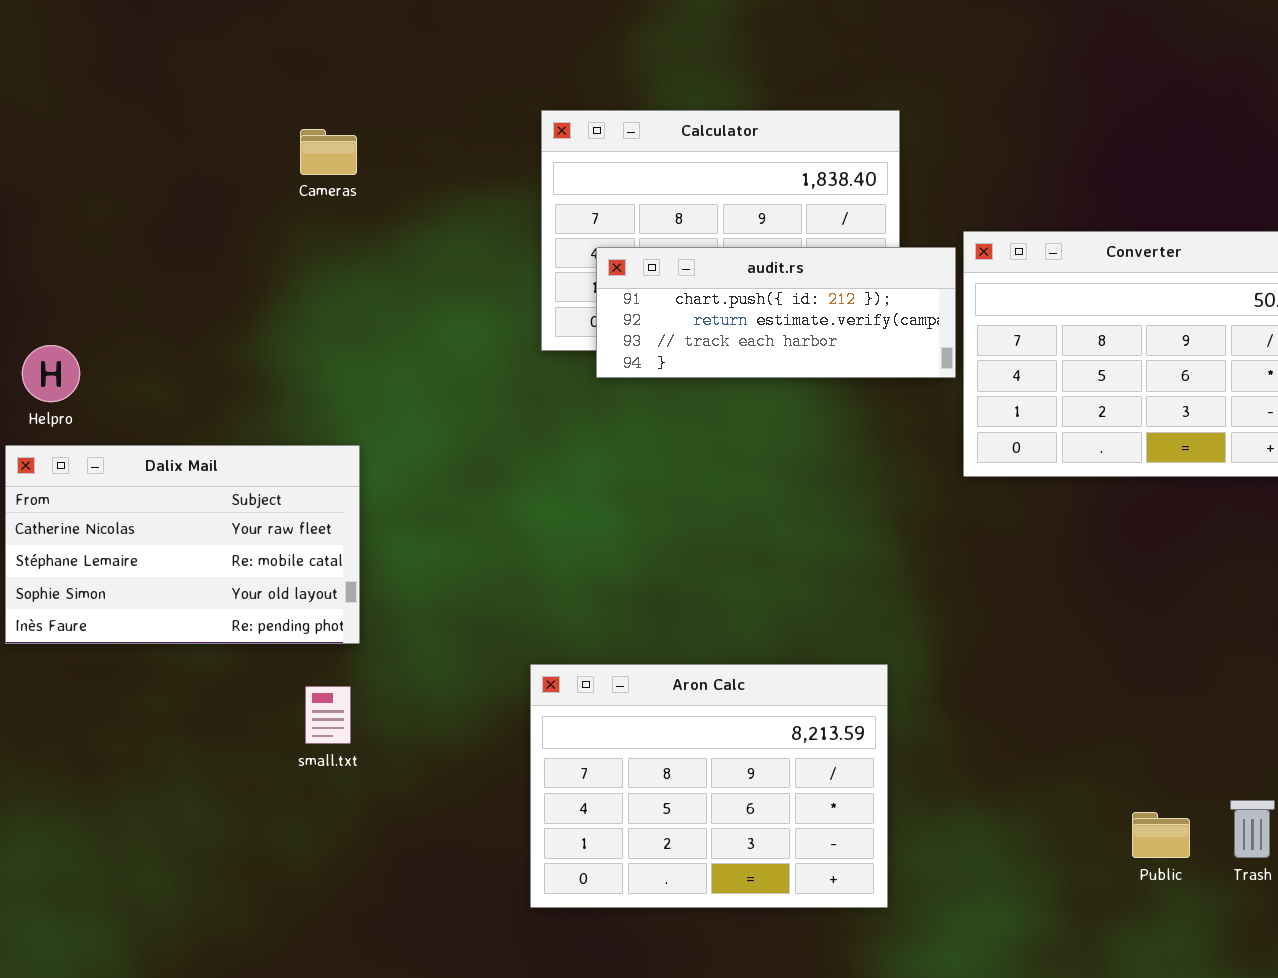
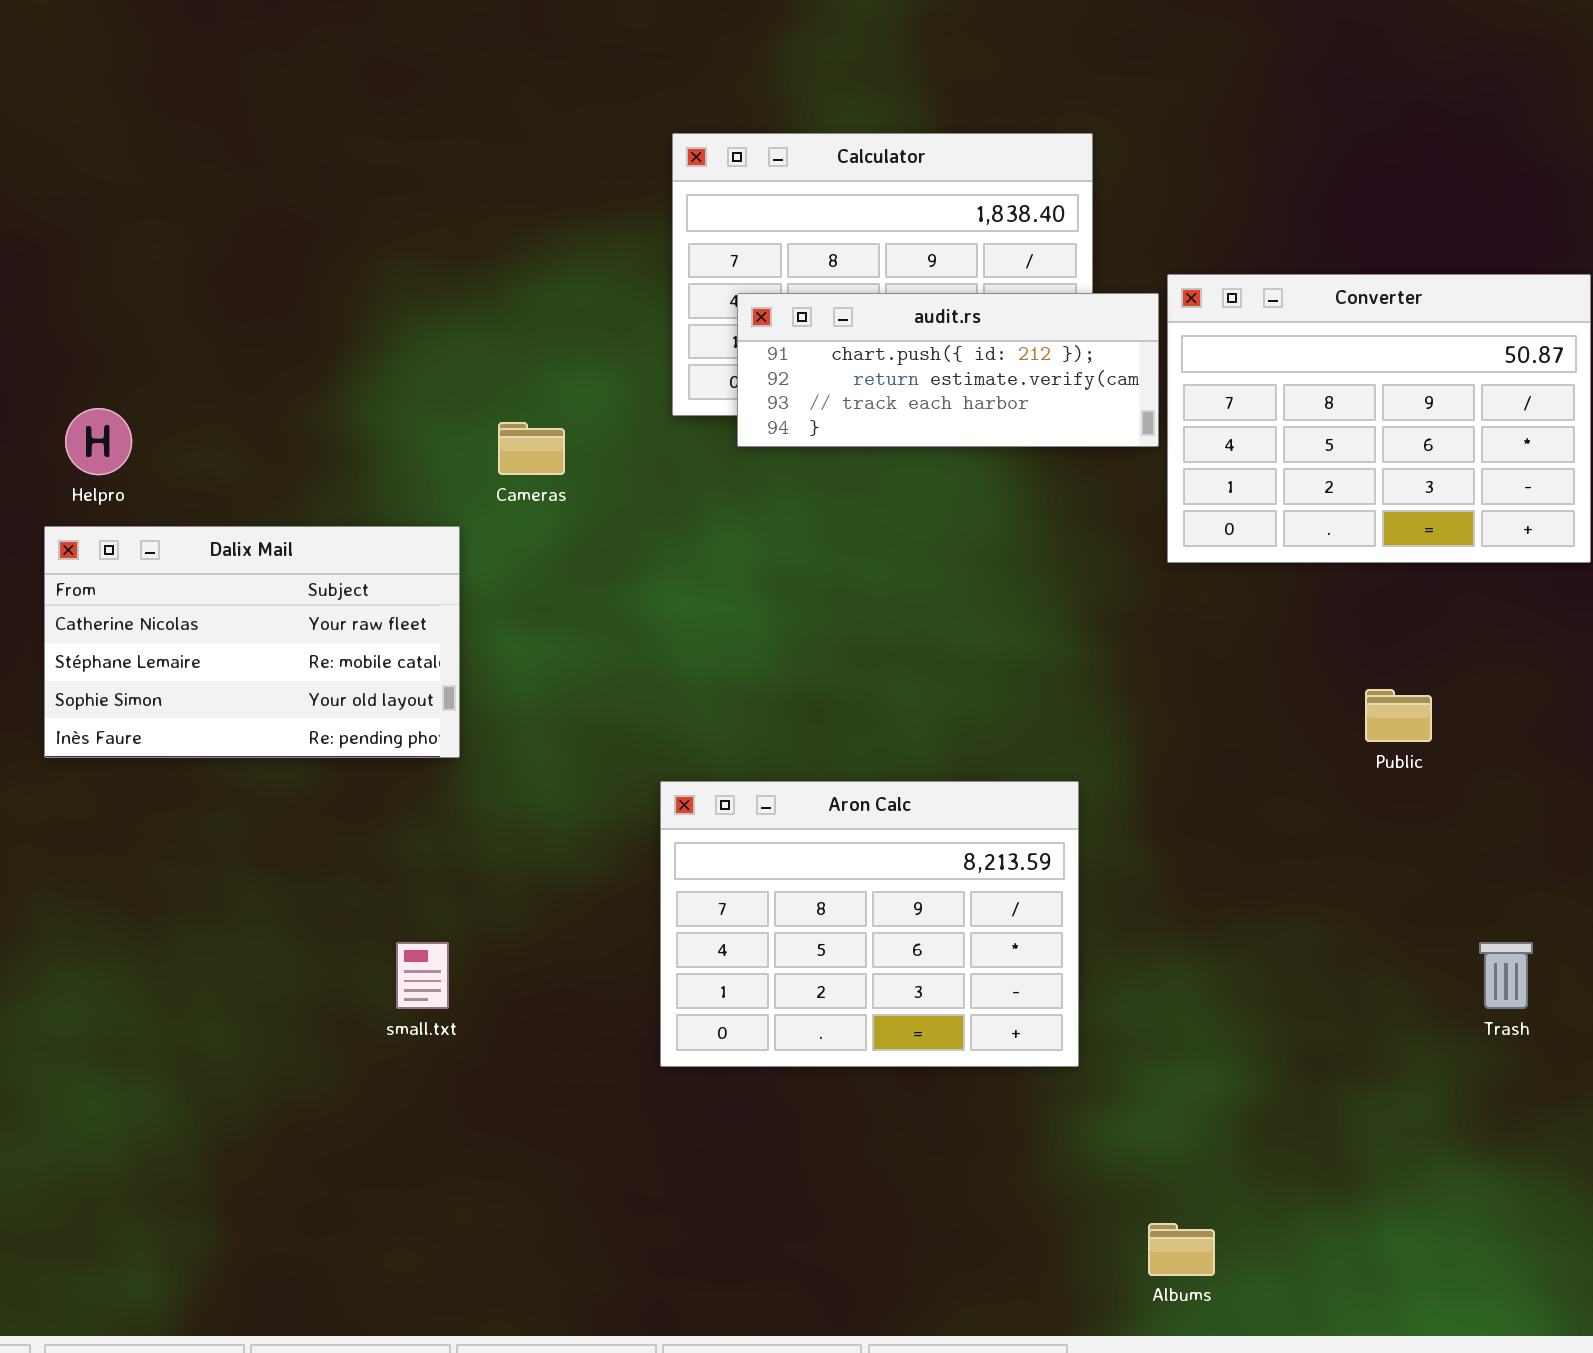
Cameras: [300,129,357,175] -> [498,422,565,475], moved
small.txt: [305,686,351,744] -> [396,942,449,1009], moved
Public: [1132,812,1190,858] -> [1365,689,1432,742], moved

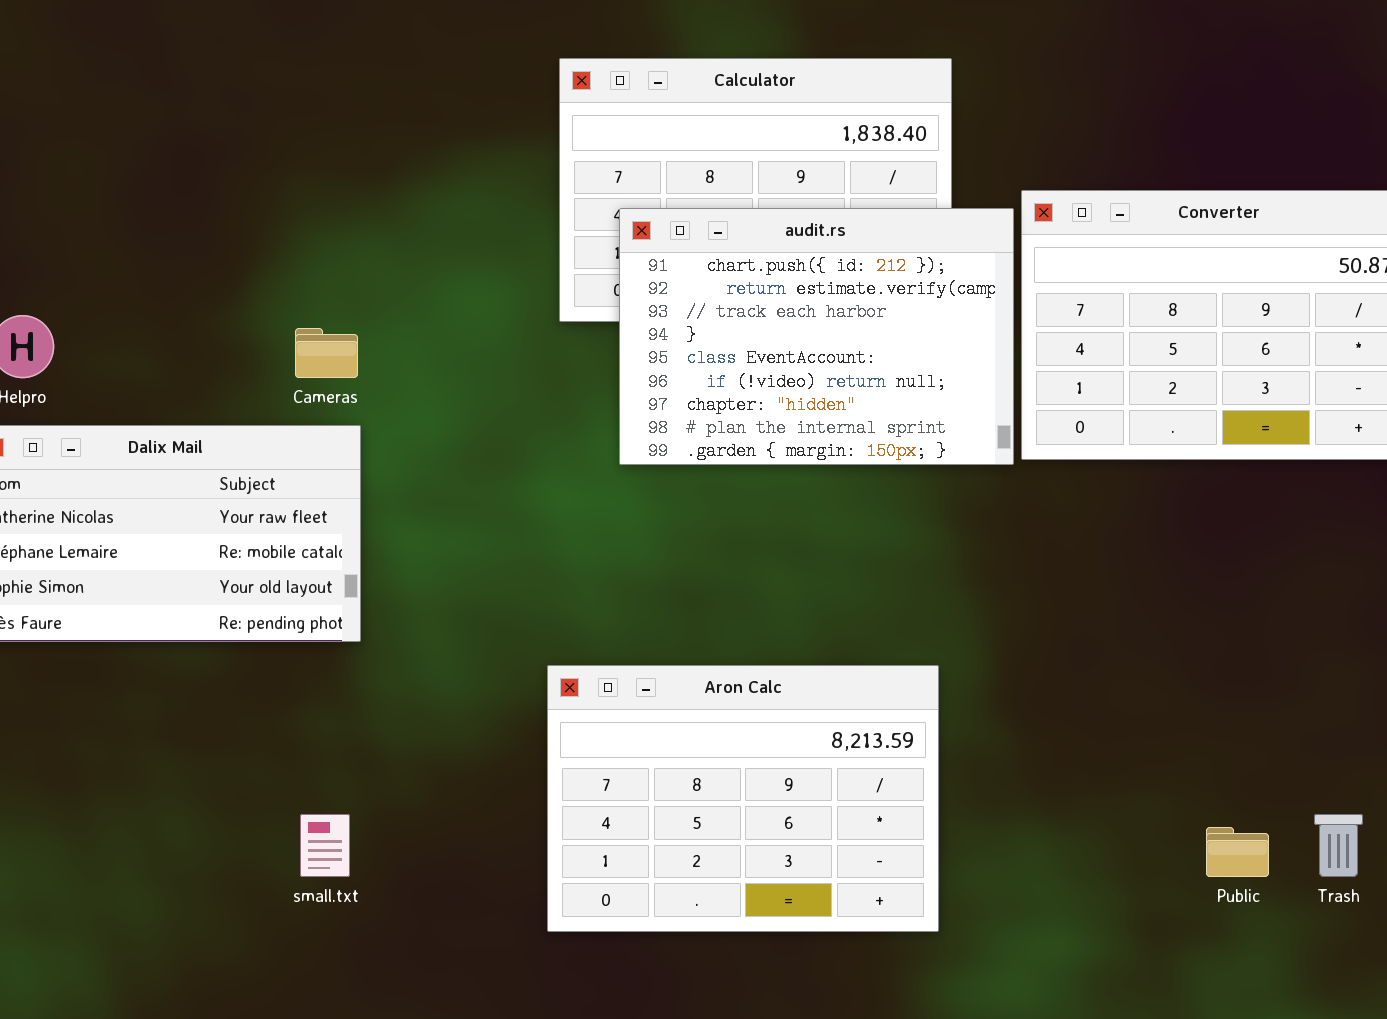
audit.rs: [737,293,1159,447] -> [619,208,1014,465], resized
Cameras: [498,422,565,475] -> [295,328,358,378], moved
Public: [1365,689,1432,742] -> [1206,827,1269,877], moved

